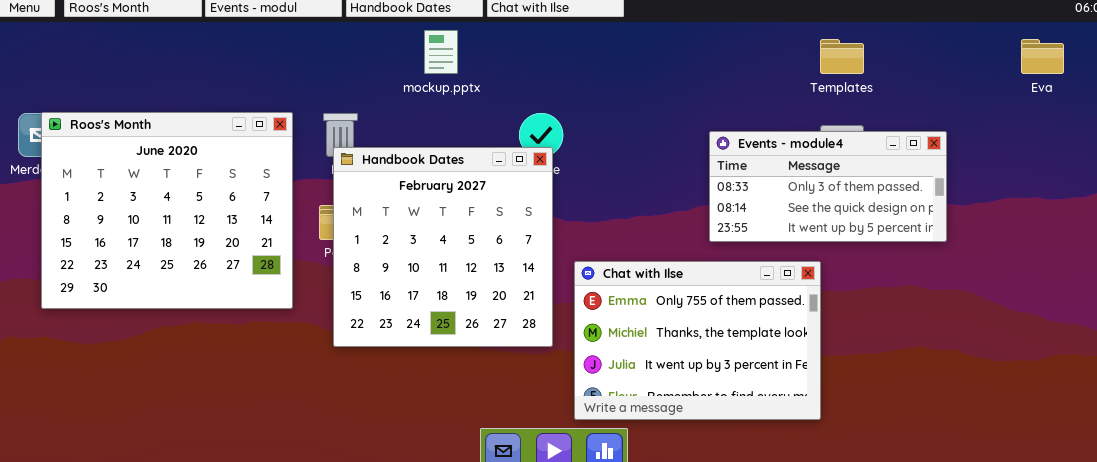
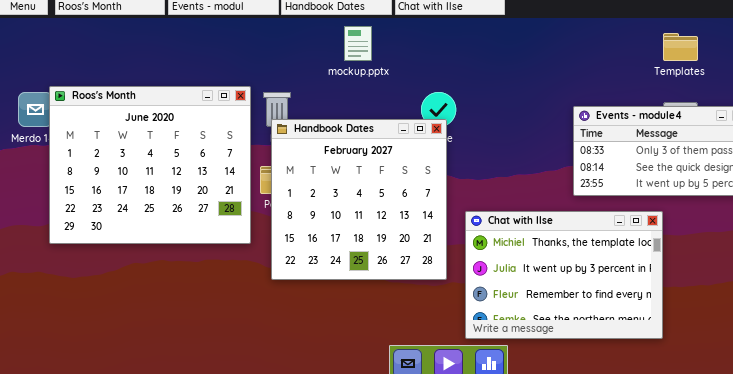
Roos's Month: [41,112,293,309] -> [49,86,251,244], moved
Chat with Ilse: [574,261,821,420] -> [465,211,663,339], scrolled down 1 row

